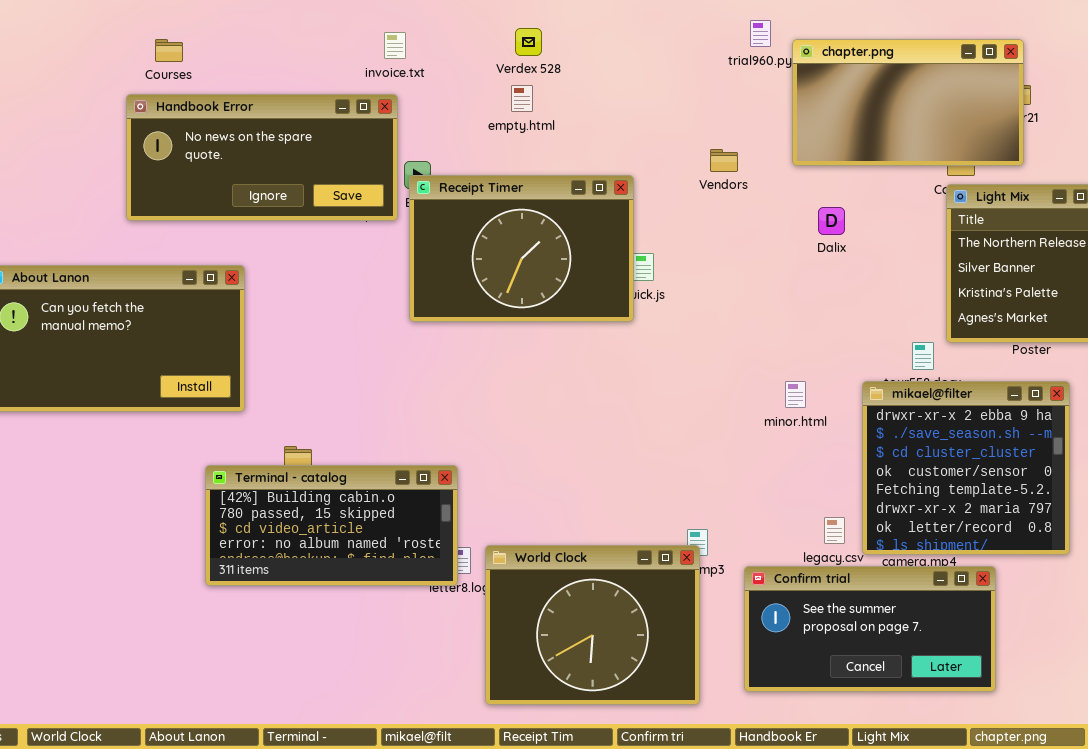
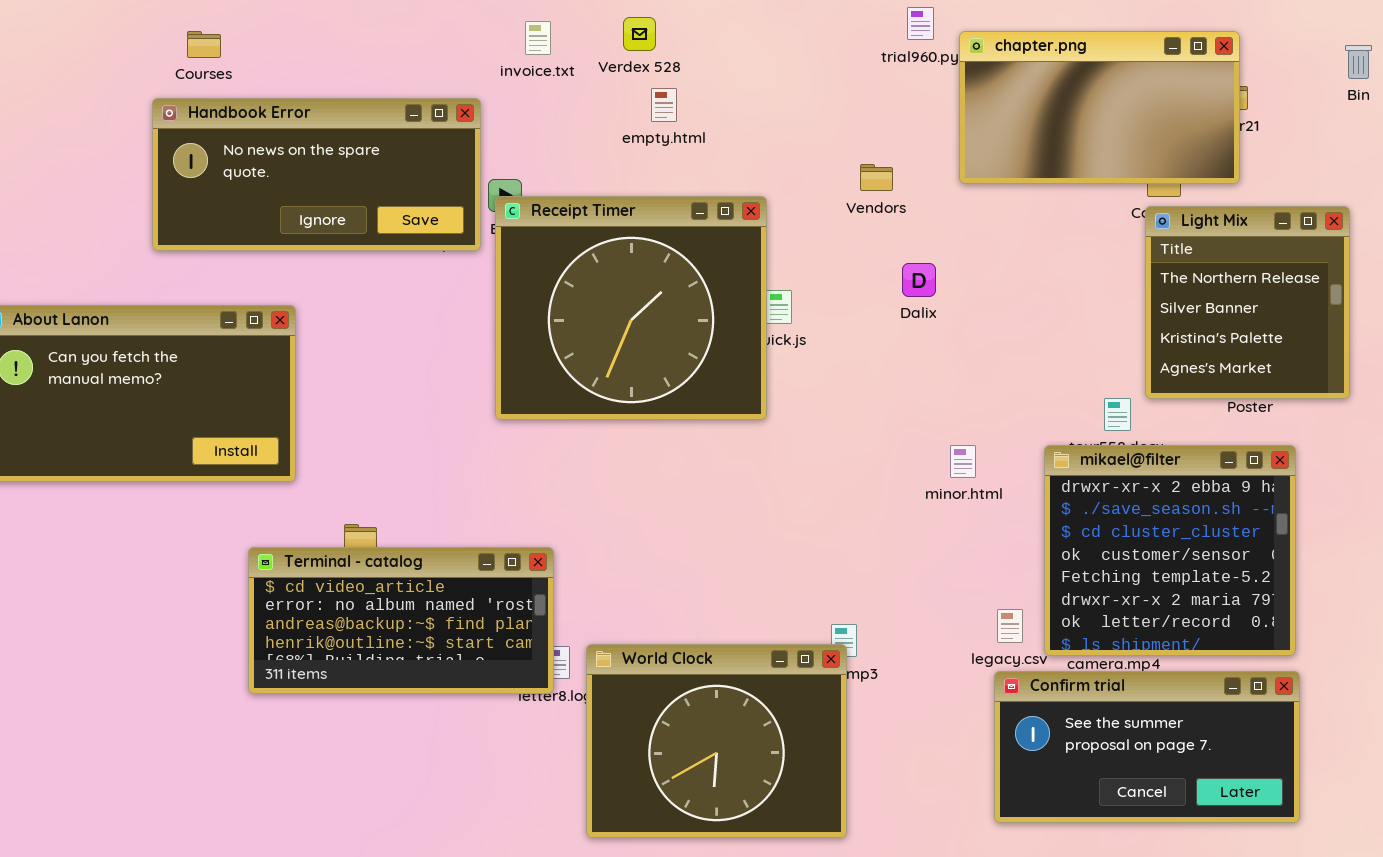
invoice.txt: [384,32,406,59] -> [525,21,551,55], moved
empty.html: [511,85,533,112] -> [651,88,677,122], moved
Receipt Timer: [409,175,634,322] -> [495,196,767,420], resized
Dalix: [818,207,845,235] -> [902,263,936,297], moved
Terminal - catalog: [205,465,458,586] -> [248,547,554,694], scrolled down 2 rows
Confirm trial: [744,566,996,692] -> [994,671,1300,823], moved

